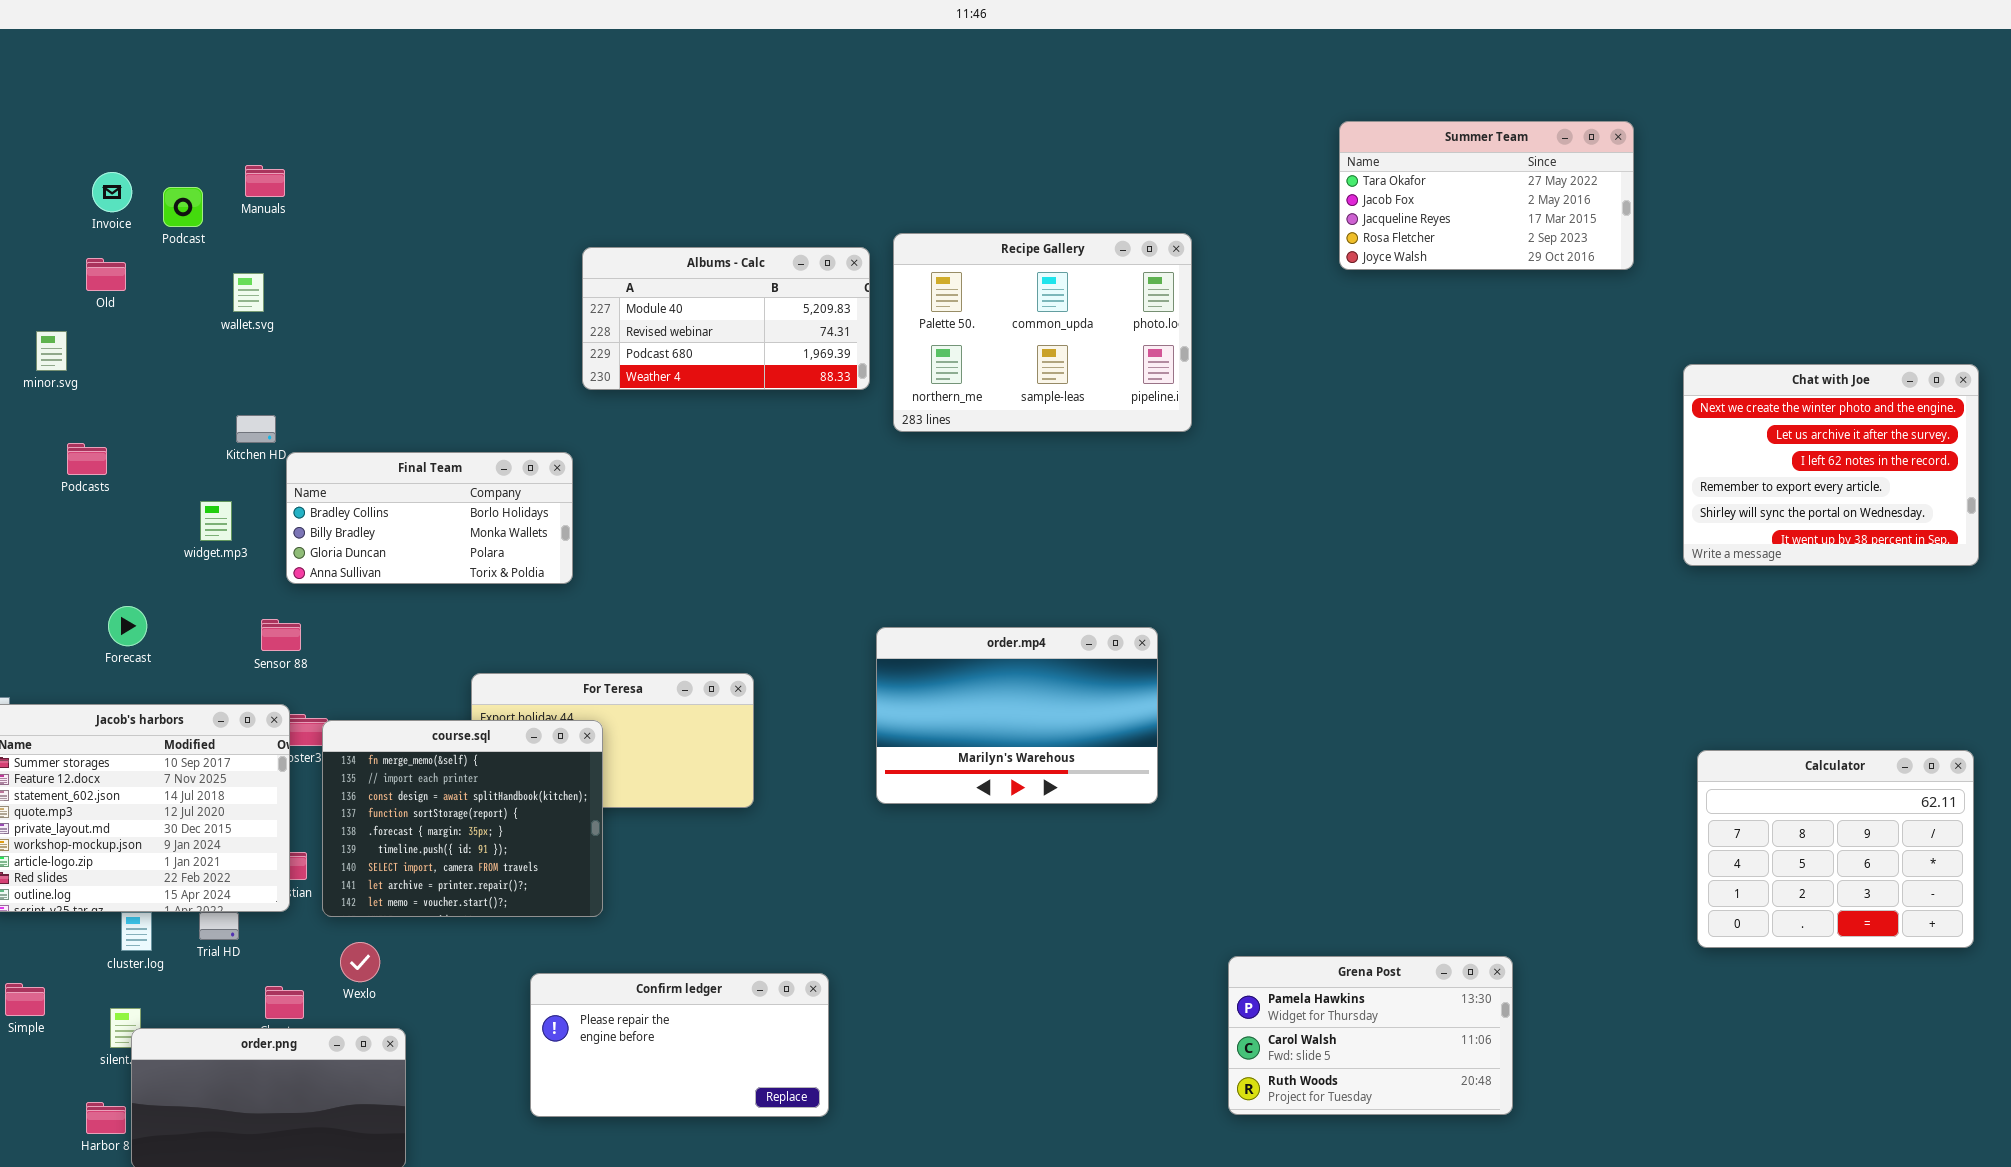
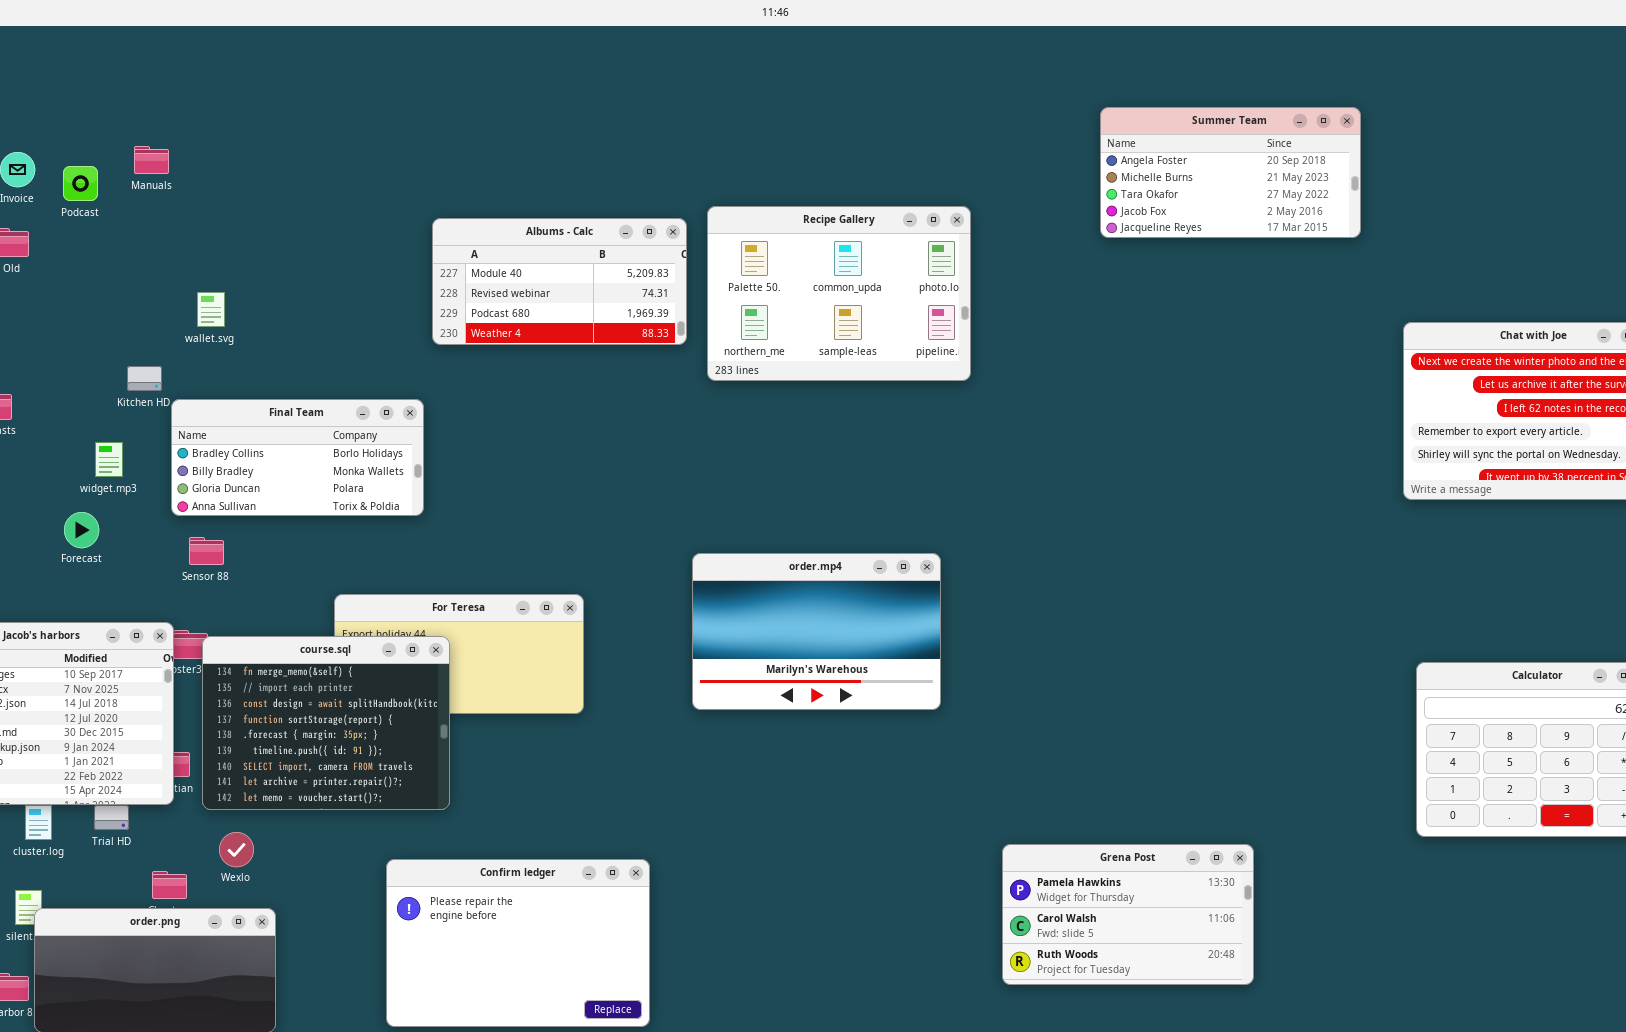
Summer Team: [1339,121,1634,270] -> [1100,107,1361,238], scrolled up 2 rows
wallet.svg: [233,273,264,312] -> [197,292,225,327], moved
Forecast: [108,606,147,646] -> [64,512,99,548], moved
Sensor 88: [261,619,301,651] -> [189,537,224,565], moved
Confirm ledger: [530,973,829,1117] -> [386,859,650,1027], resized

